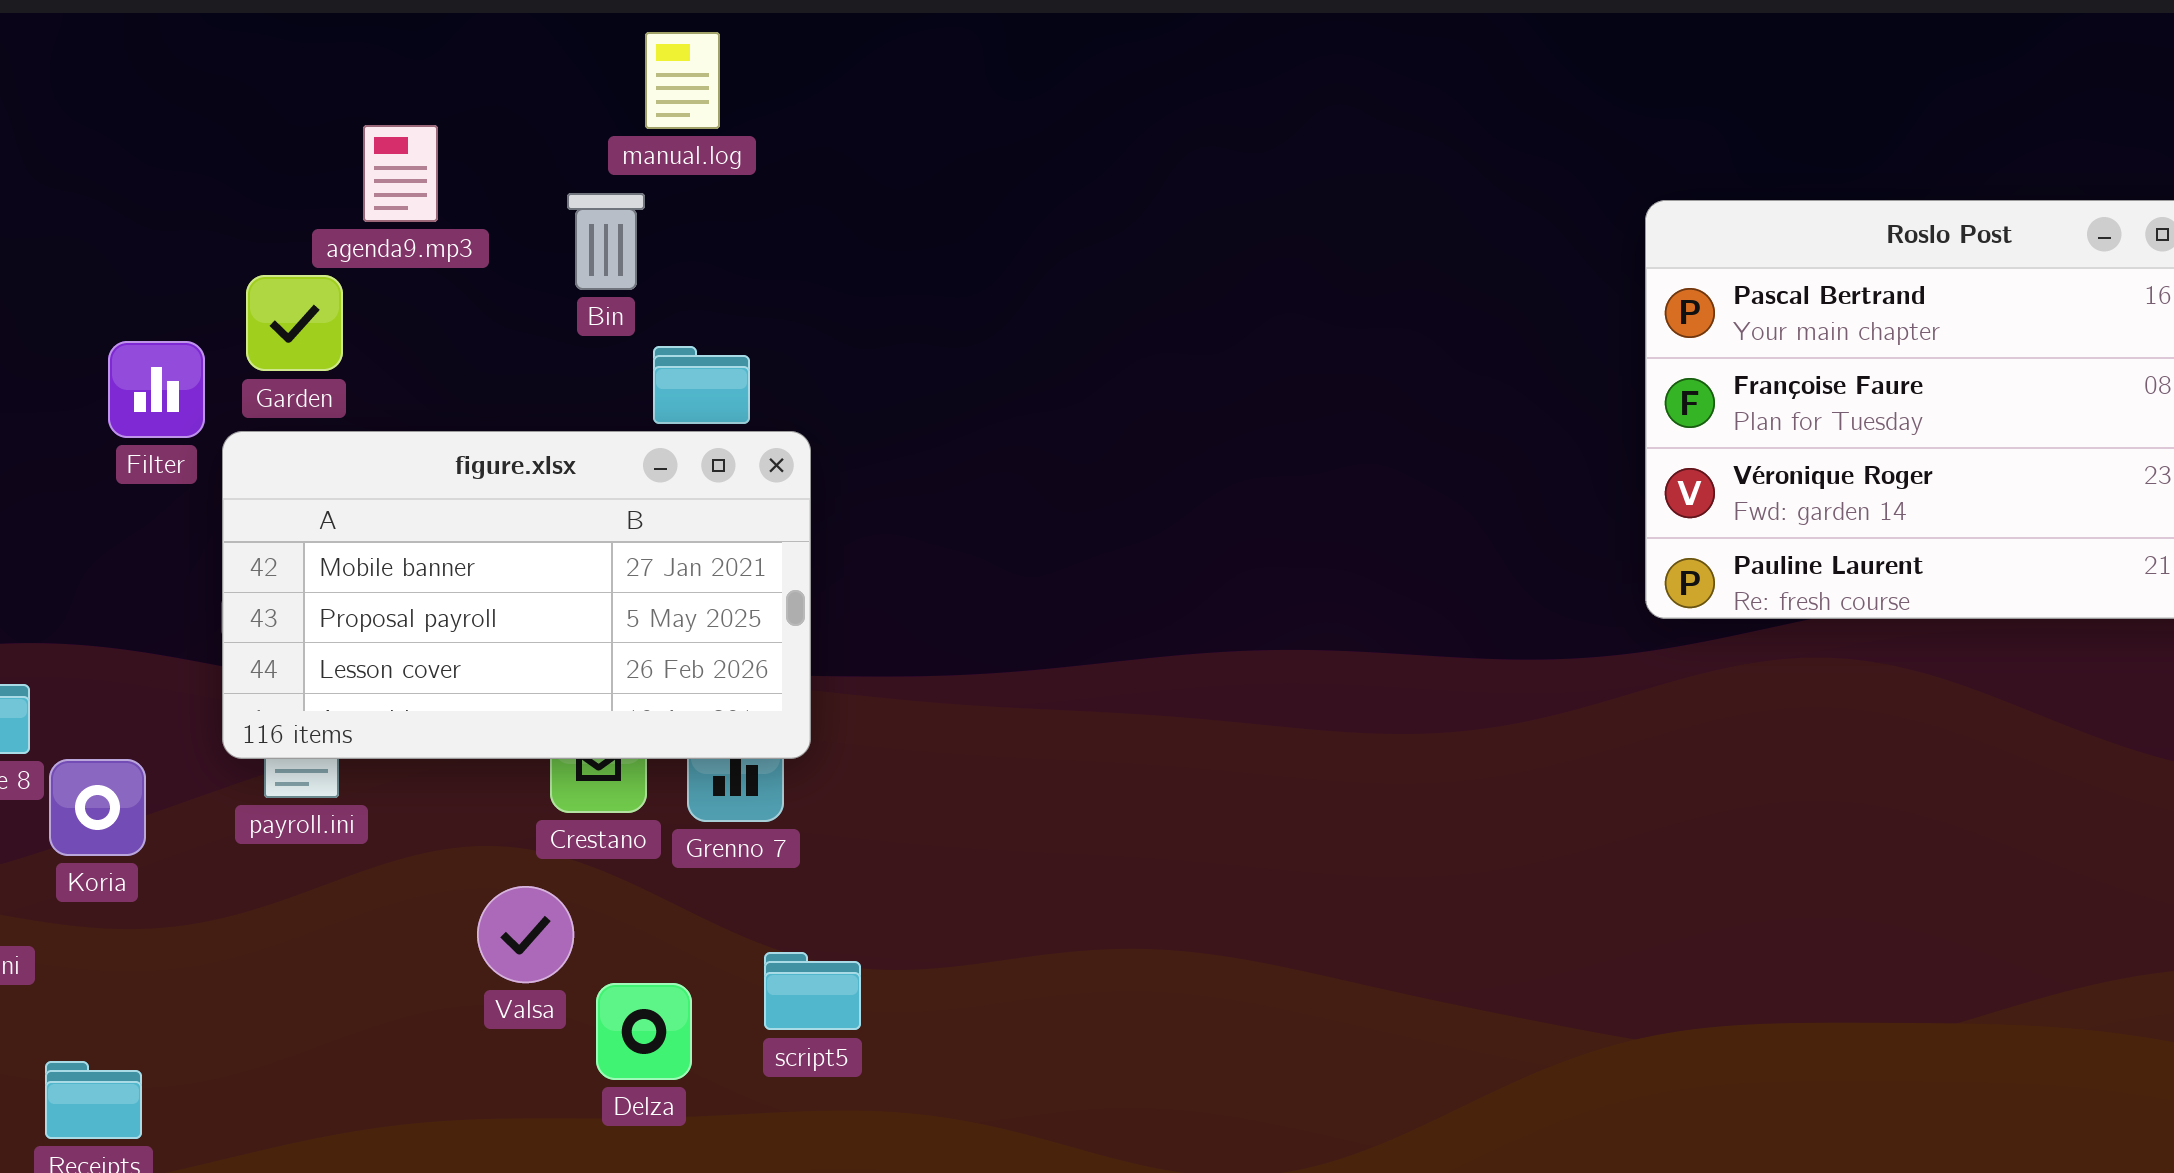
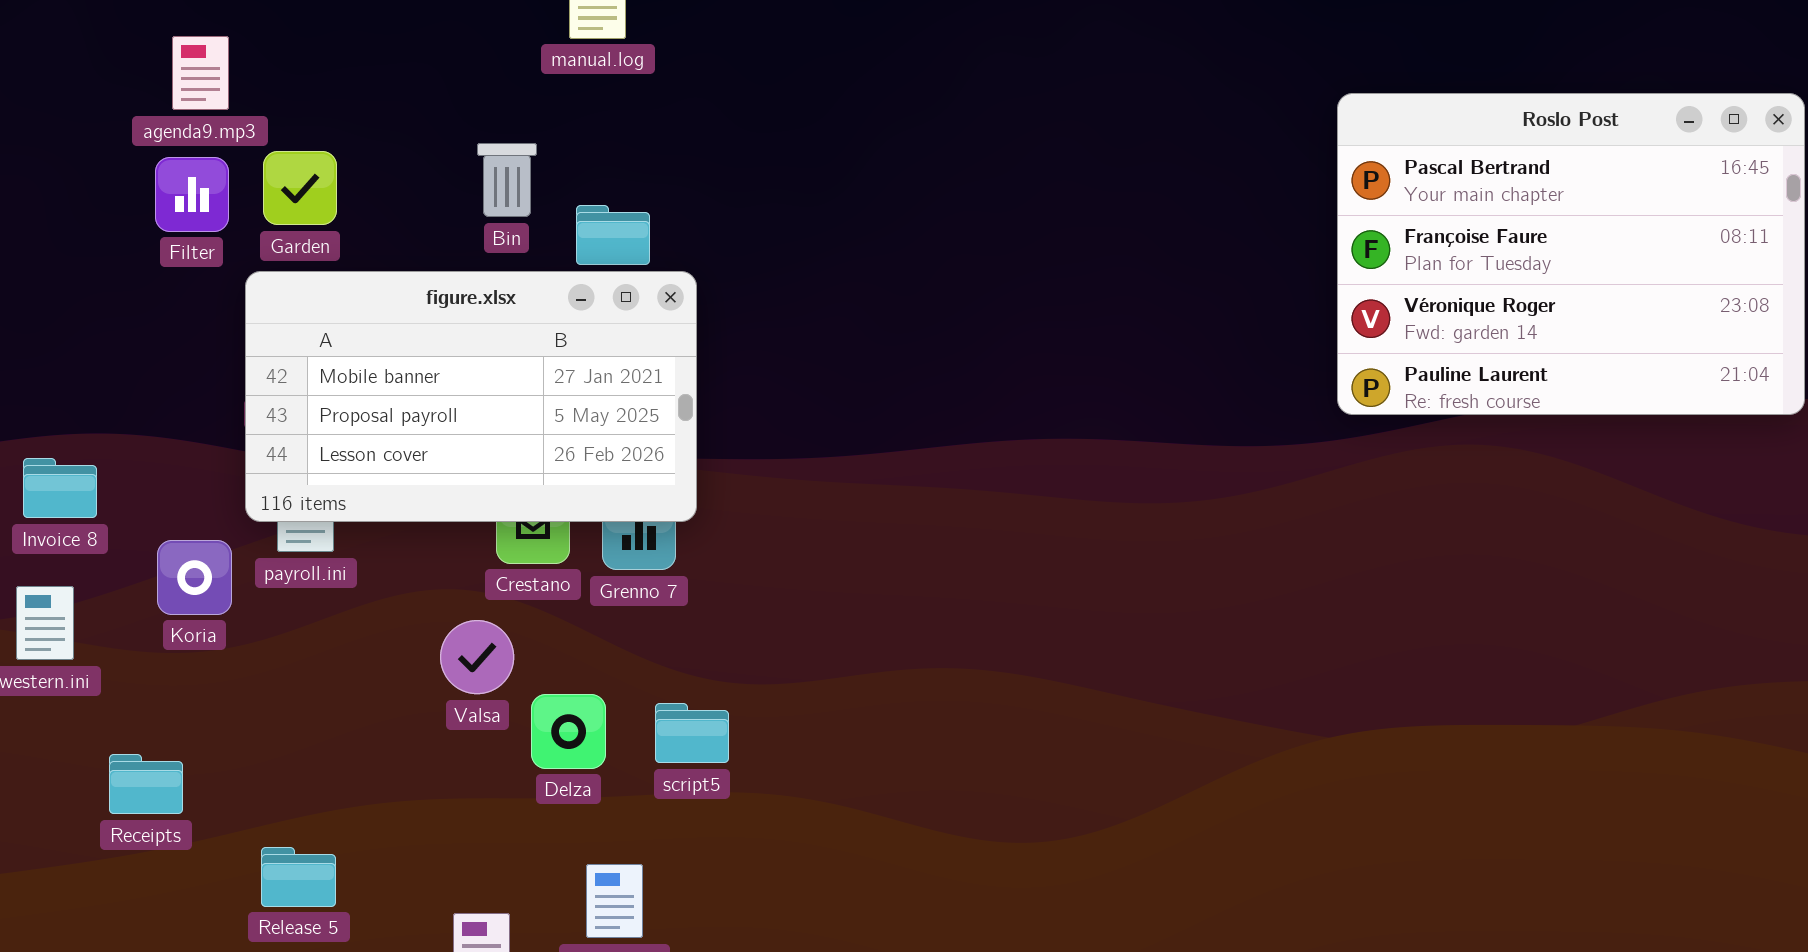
agenda9.mp3: [363,125,438,222] -> [172,36,229,110], moved
Bin: [567,193,645,290] -> [477,143,537,217], moved
Filter: [108,341,205,438] -> [155,157,229,232], moved
Koria: [49,759,146,856] -> [157,540,232,615], moved
script5: [764,952,861,1030] -> [655,703,729,763], moved

